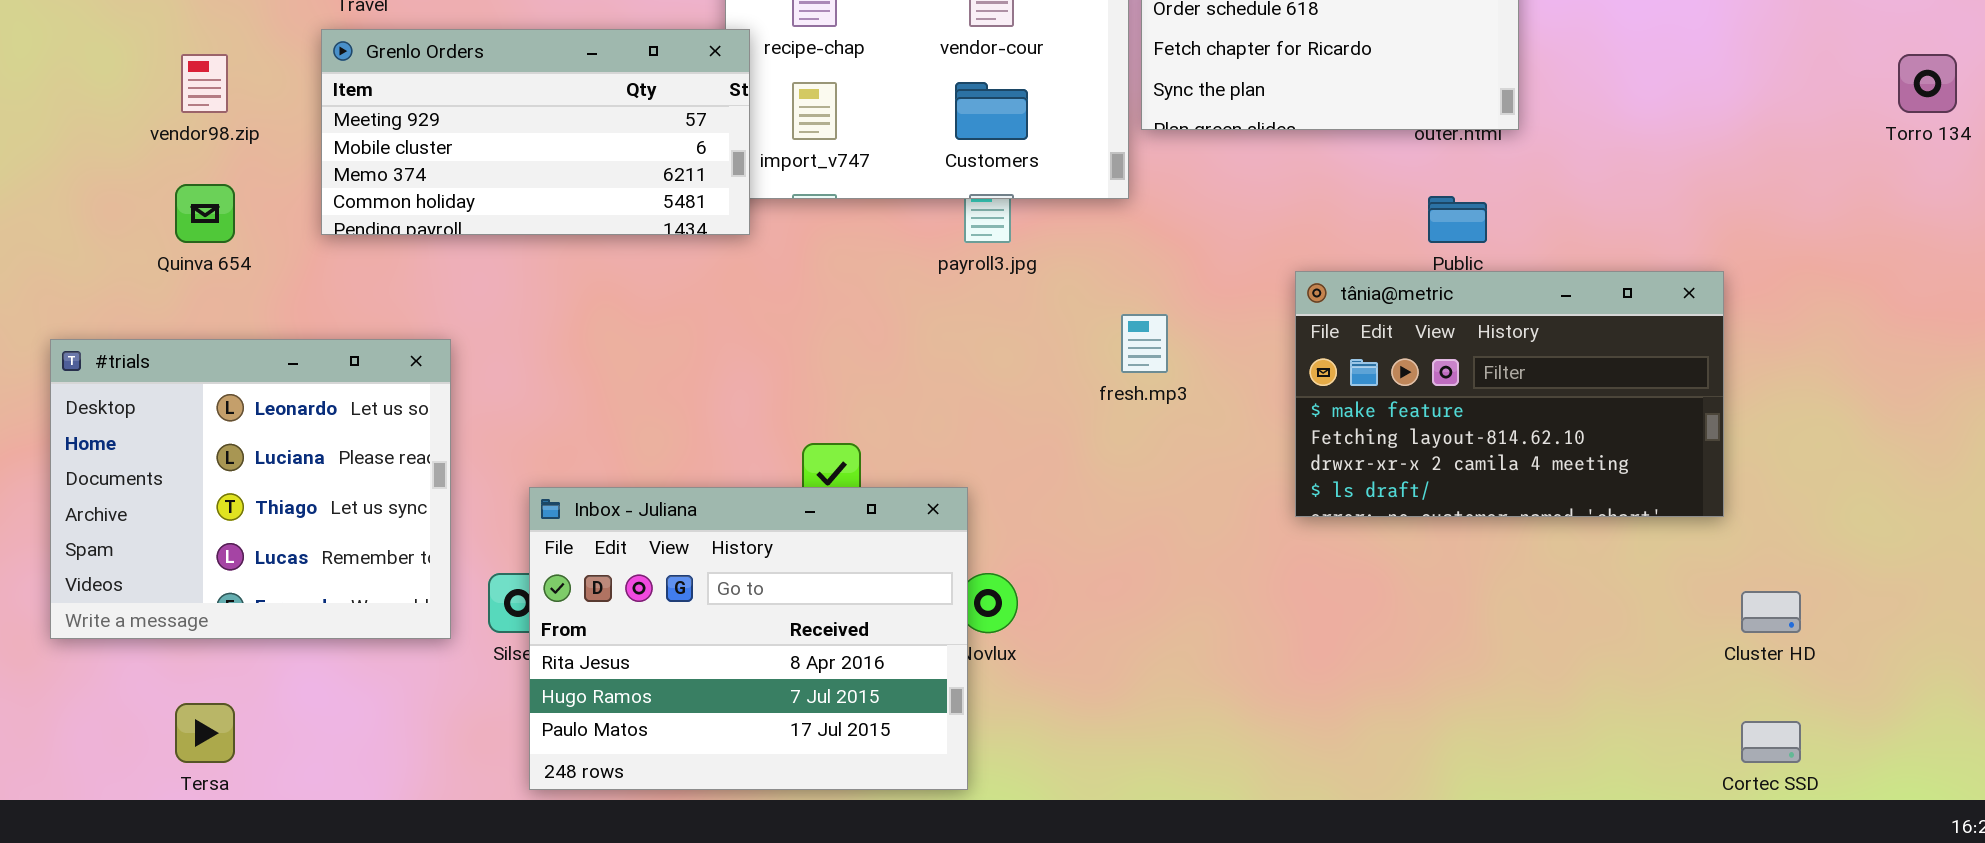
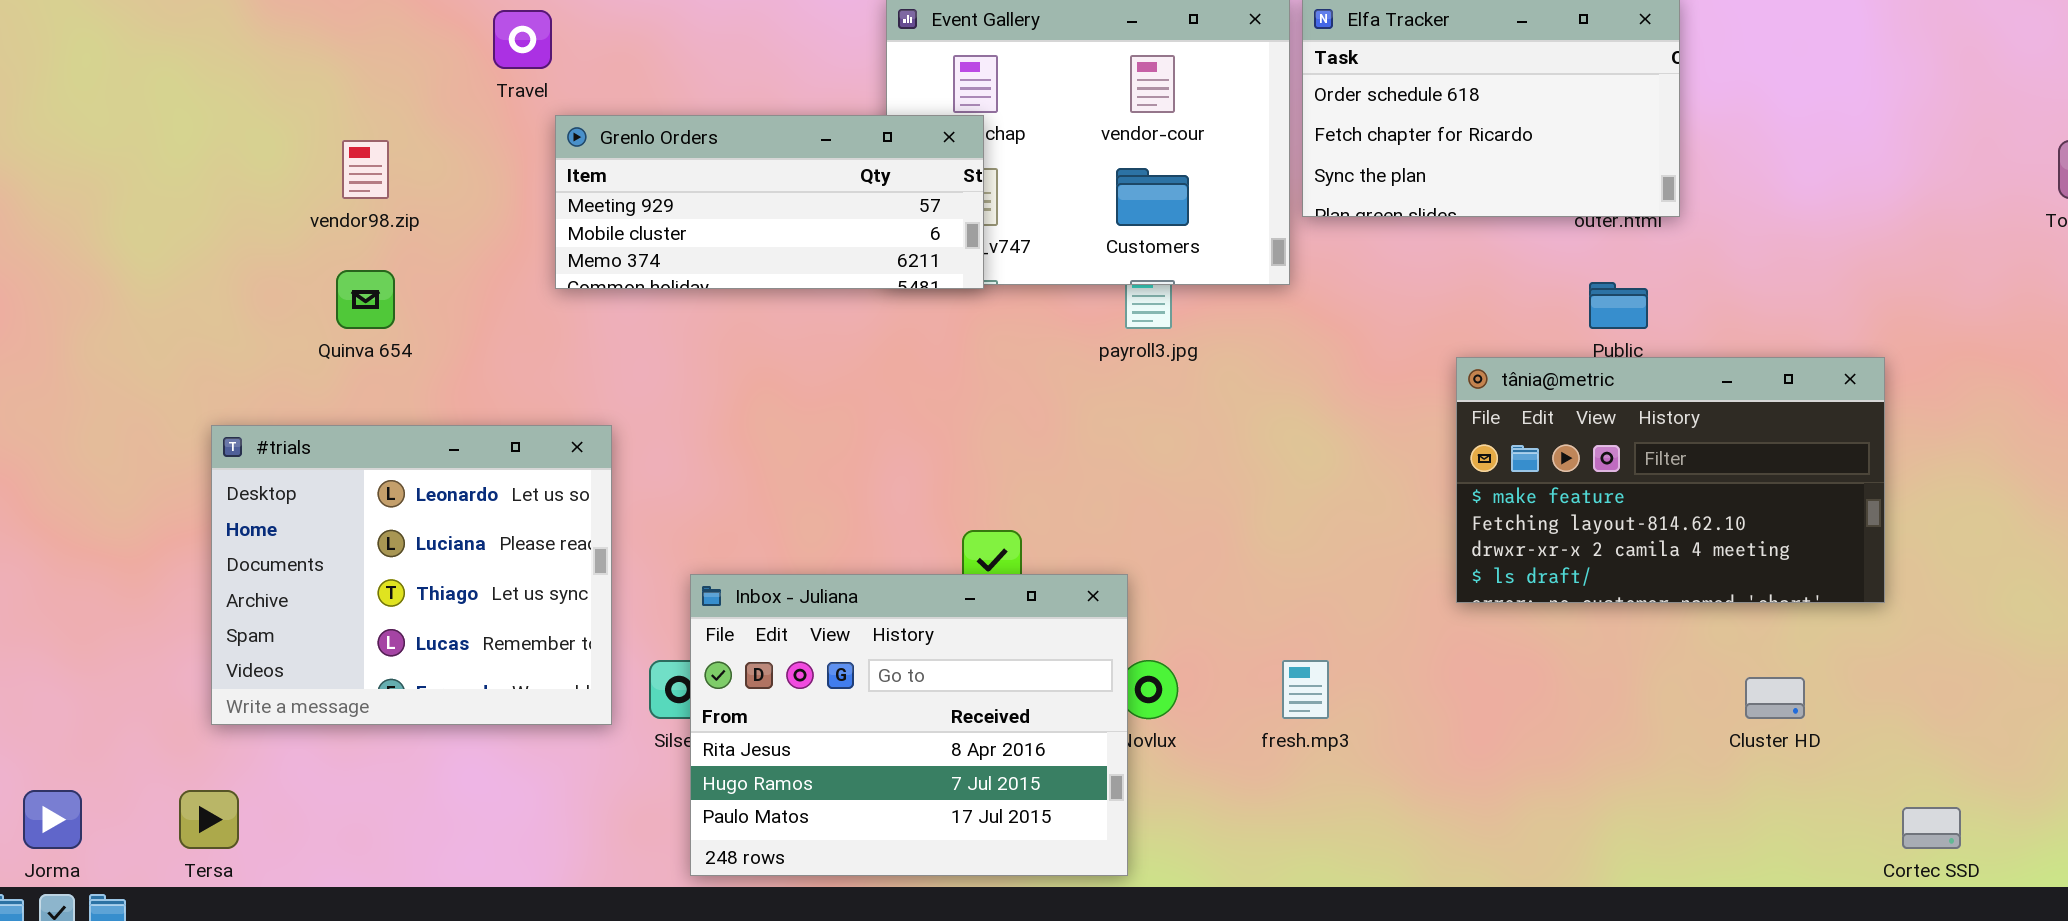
Grenlo Orders: [321,29,750,235] -> [555,115,984,289], moved, resized
fresh.mp3: [1121,314,1168,373] -> [1282,660,1329,719], moved
Cluster HD: [1741,591,1801,633] -> [1745,677,1805,719], moved
Tersa: [175,703,235,763] -> [179,790,239,849], moved

